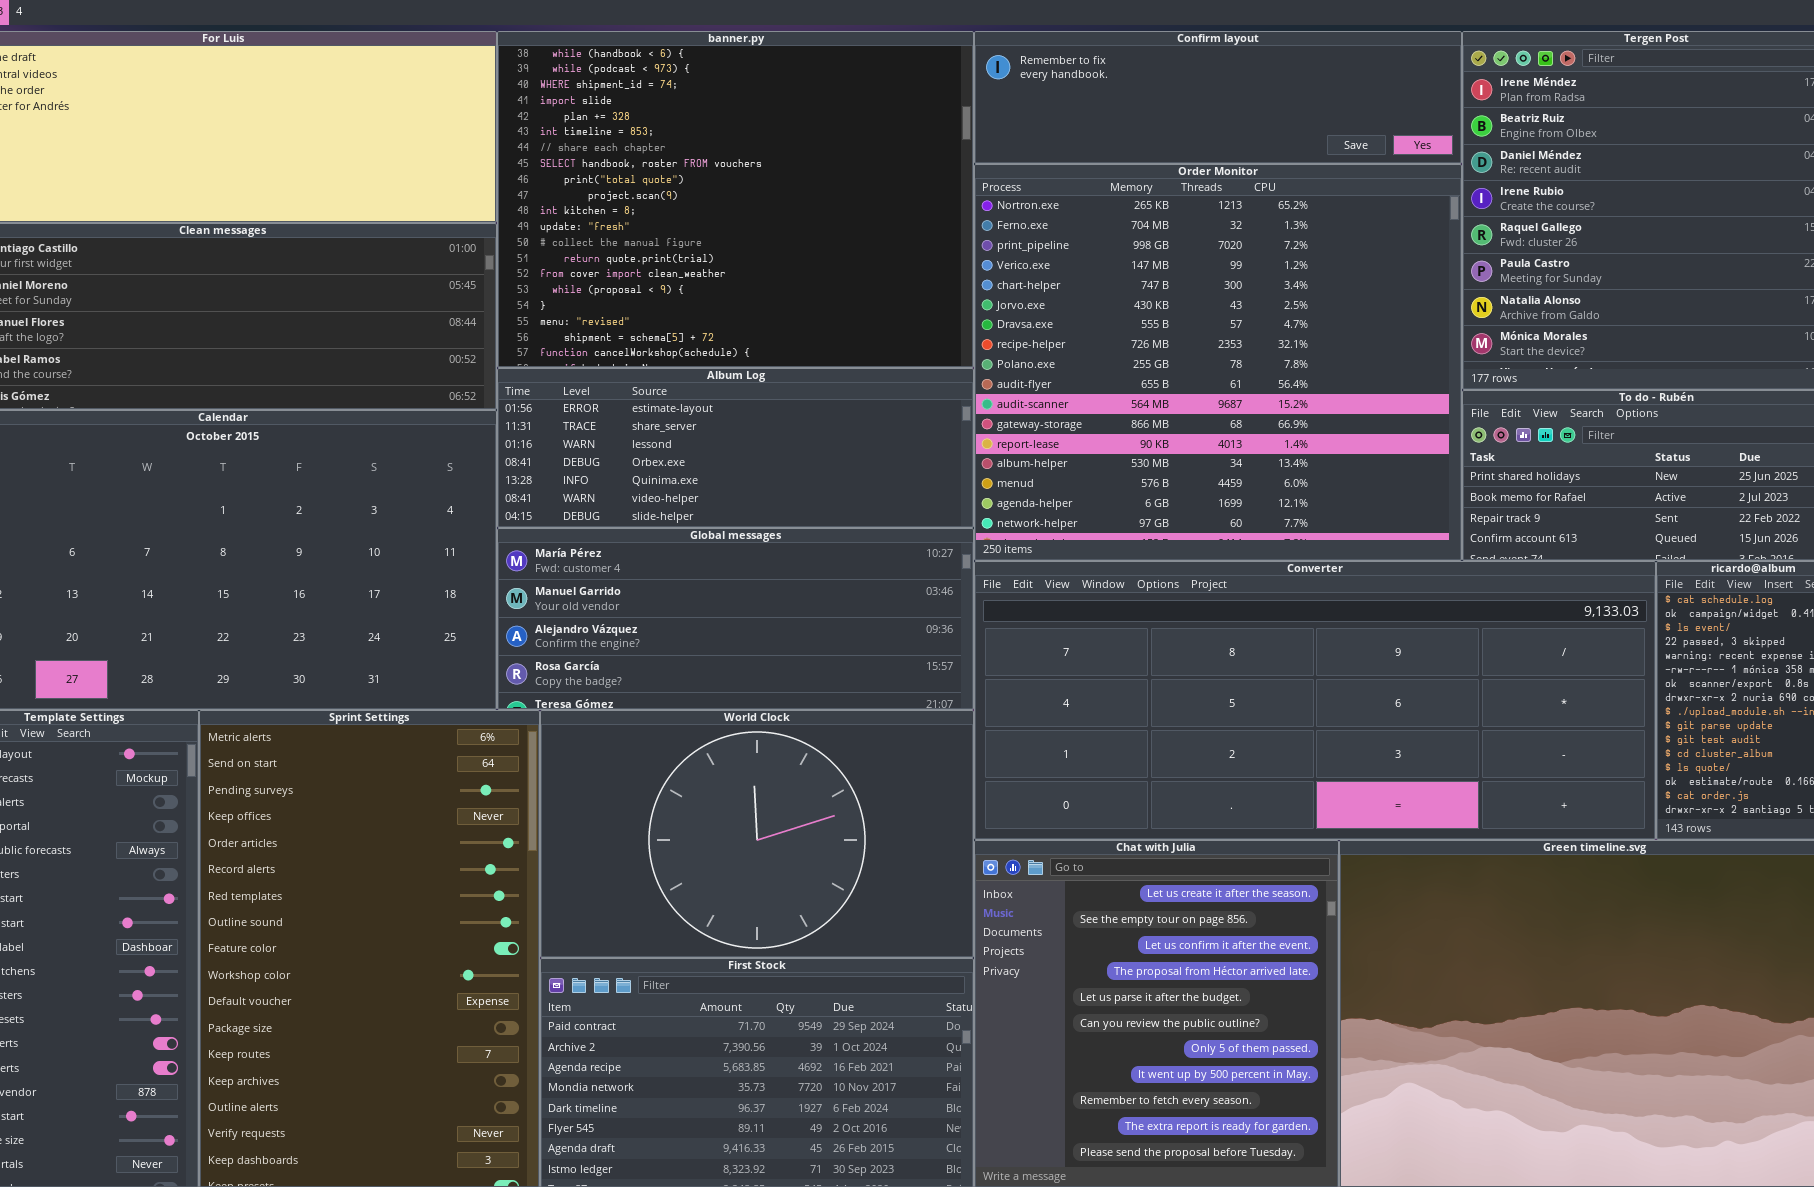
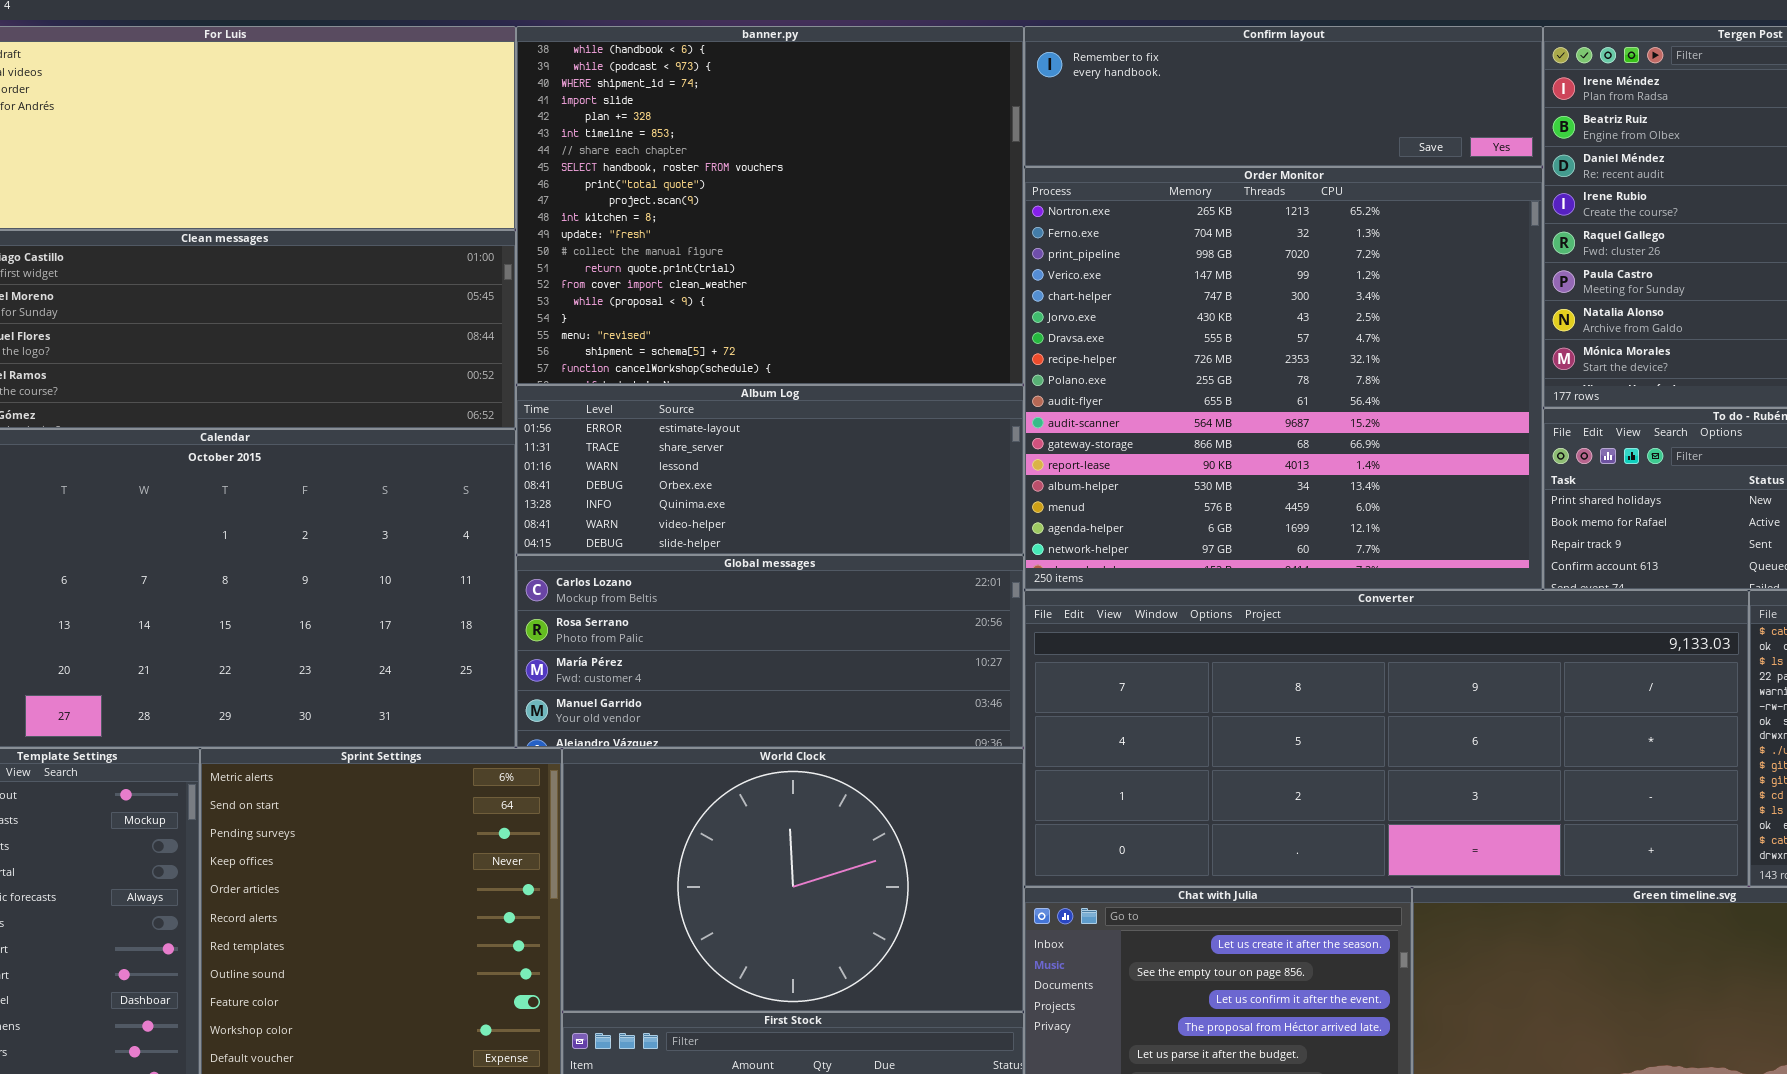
Global messages: [497,528,974,710] -> [516,555,1024,748], scrolled up 2 rows

